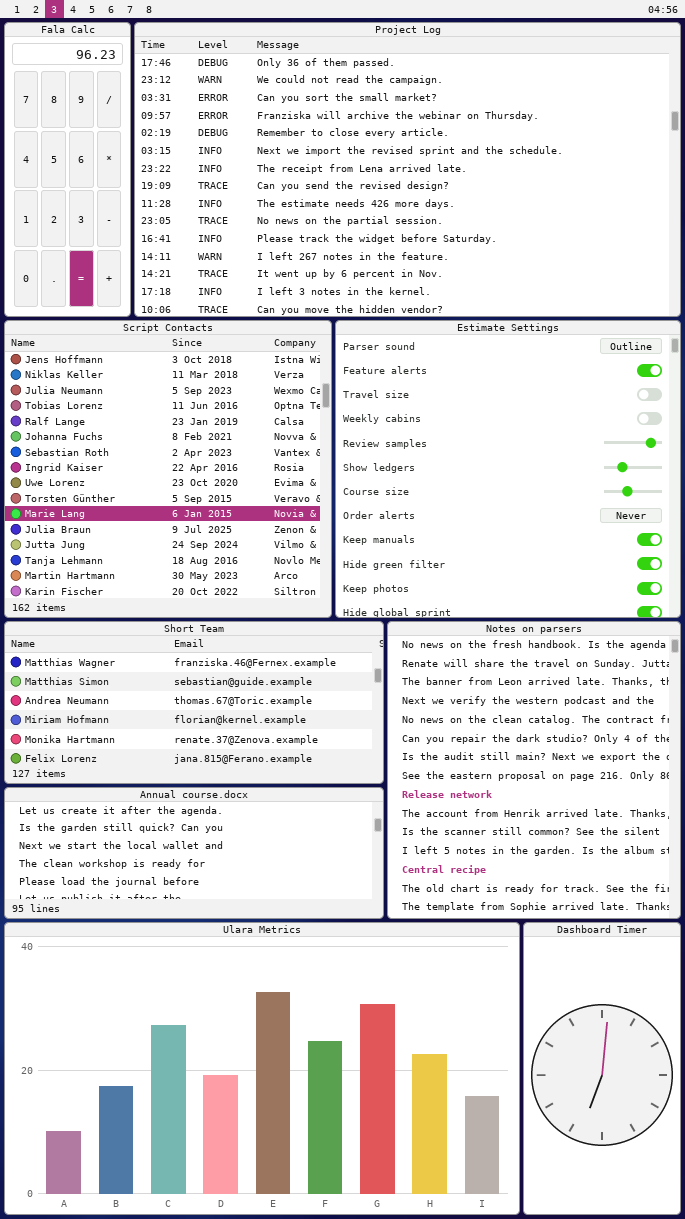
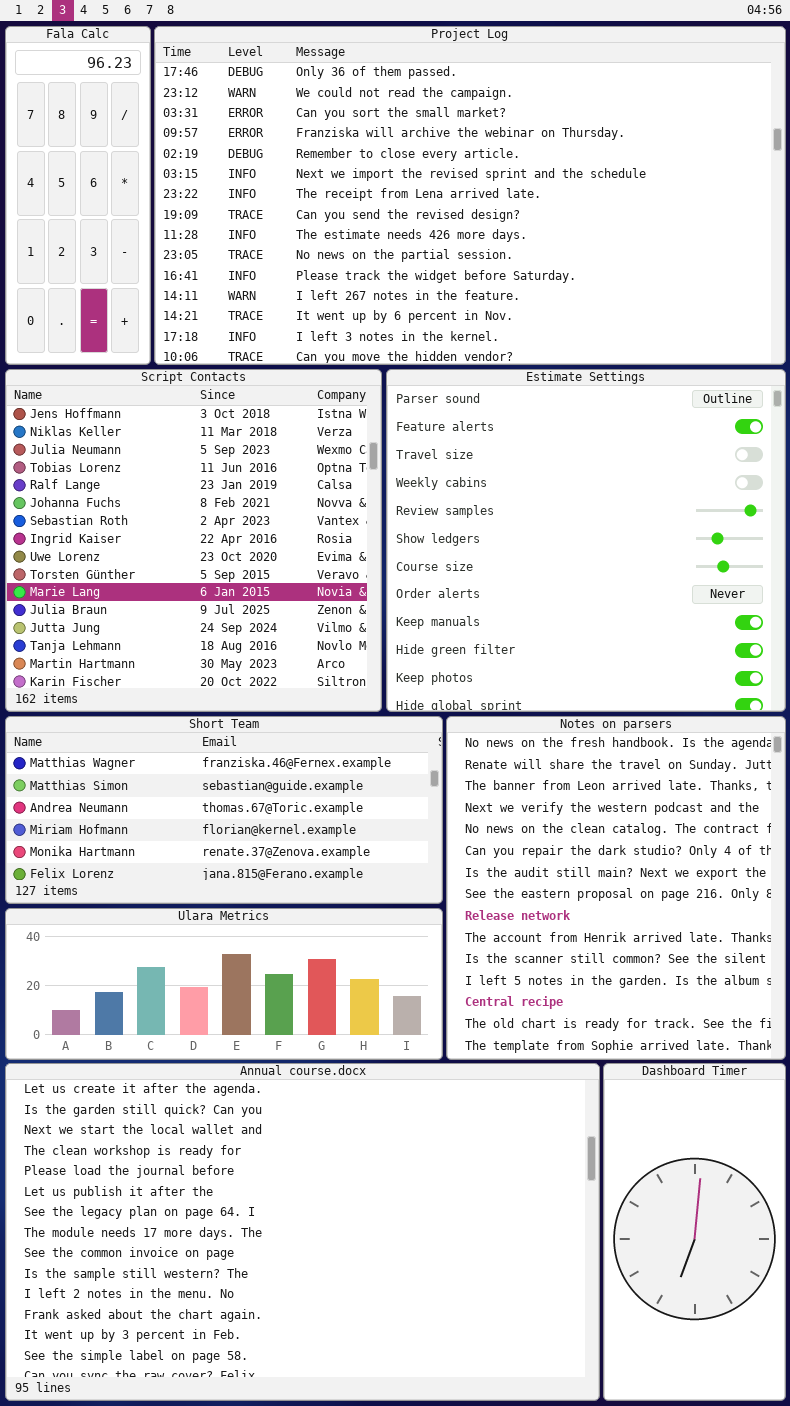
Annual course.docx: [4,787,384,919] -> [5,1063,600,1401], moved, resized
Ulara Metrics: [4,922,520,1215] -> [5,908,443,1060], moved, resized

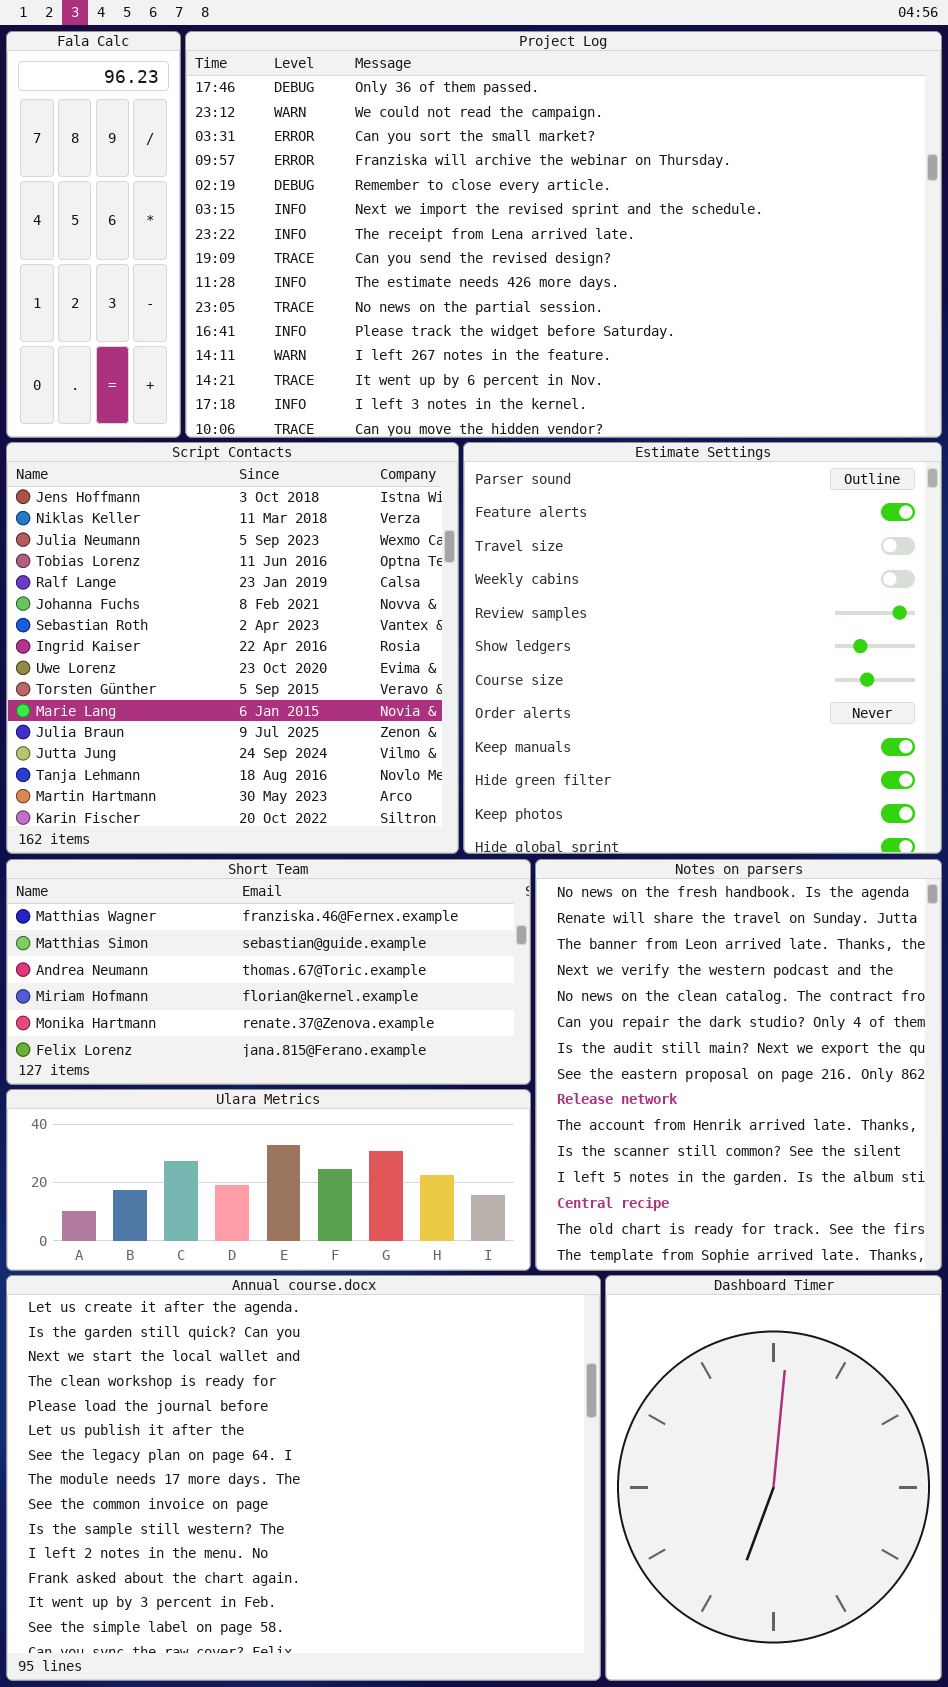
Annual course.docx: [5,1063,600,1401] -> [6,1275,601,1681], resized
Dashboard Timer: [603,1063,786,1401] -> [605,1275,942,1681], resized

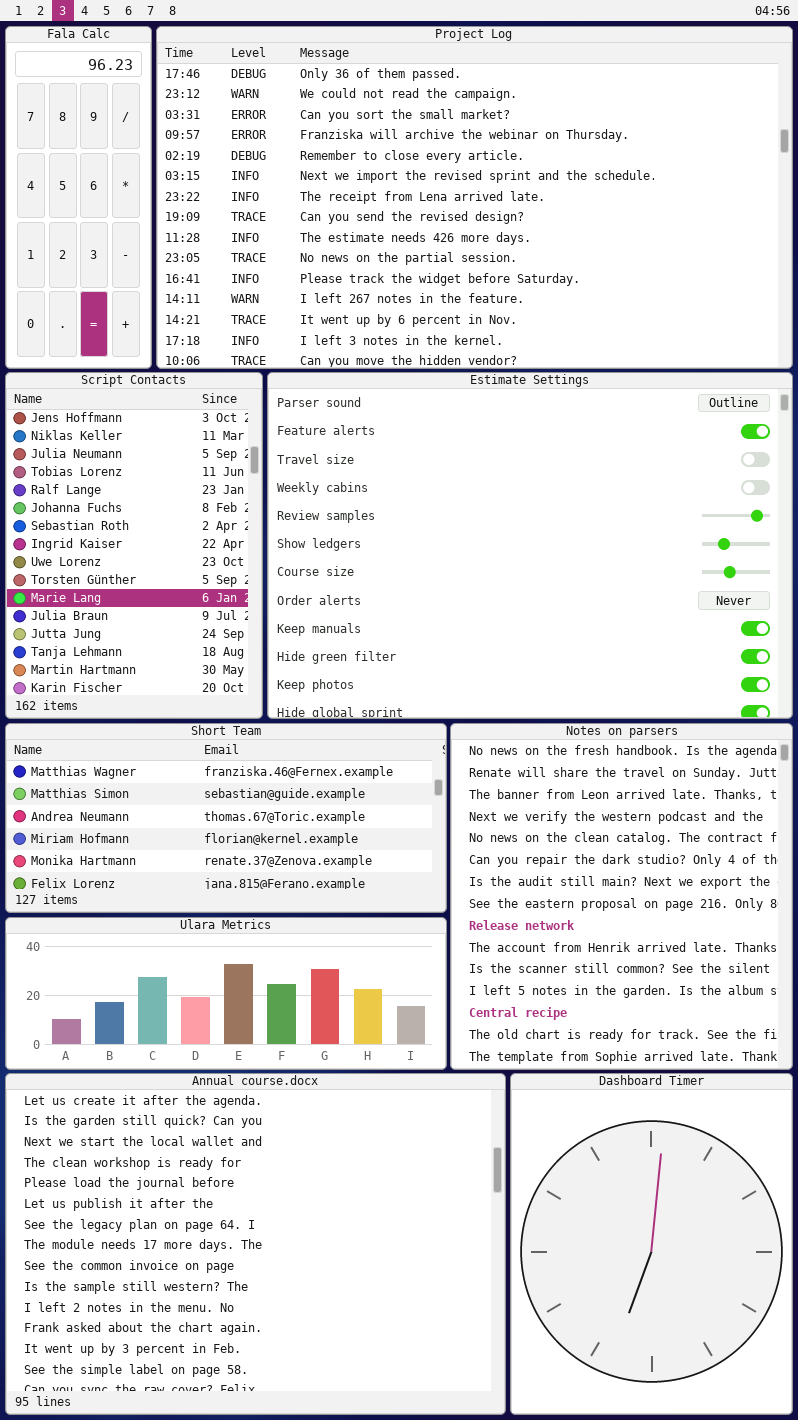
Script Contacts: [6,442,459,854] -> [5,372,263,719], resized
Estimate Settings: [463,442,942,854] -> [267,372,793,719], resized

